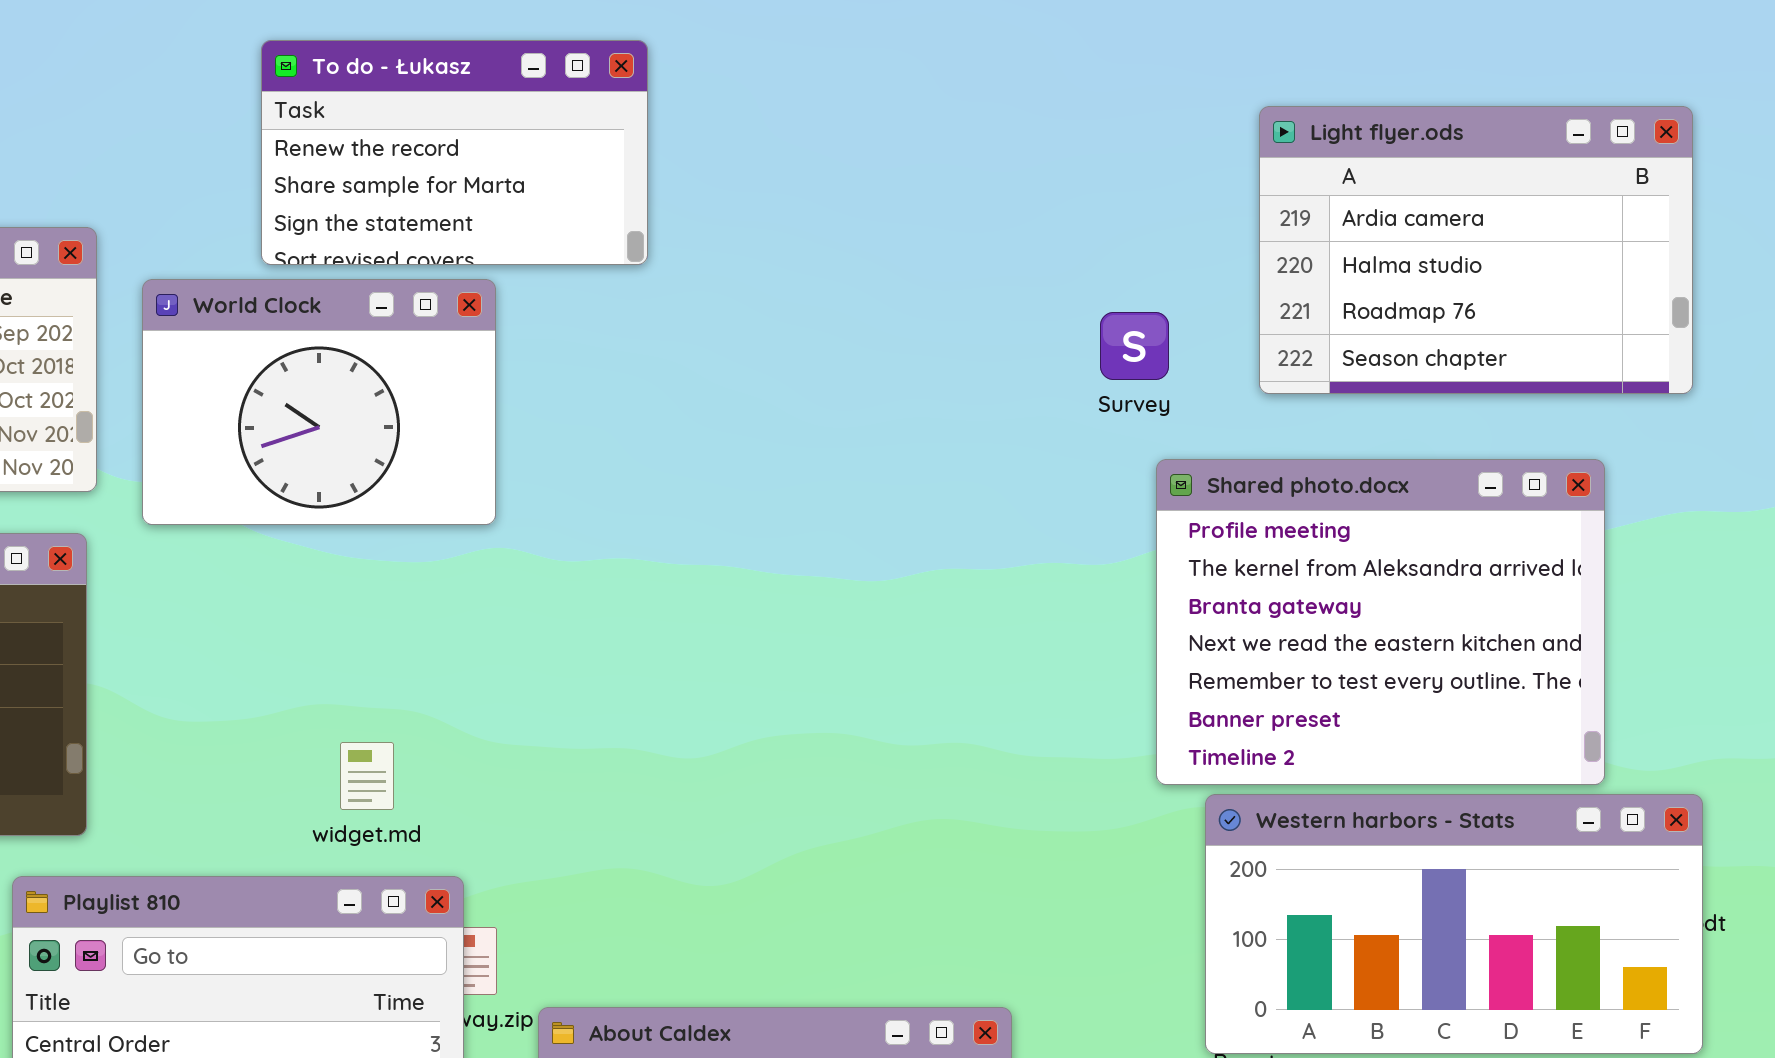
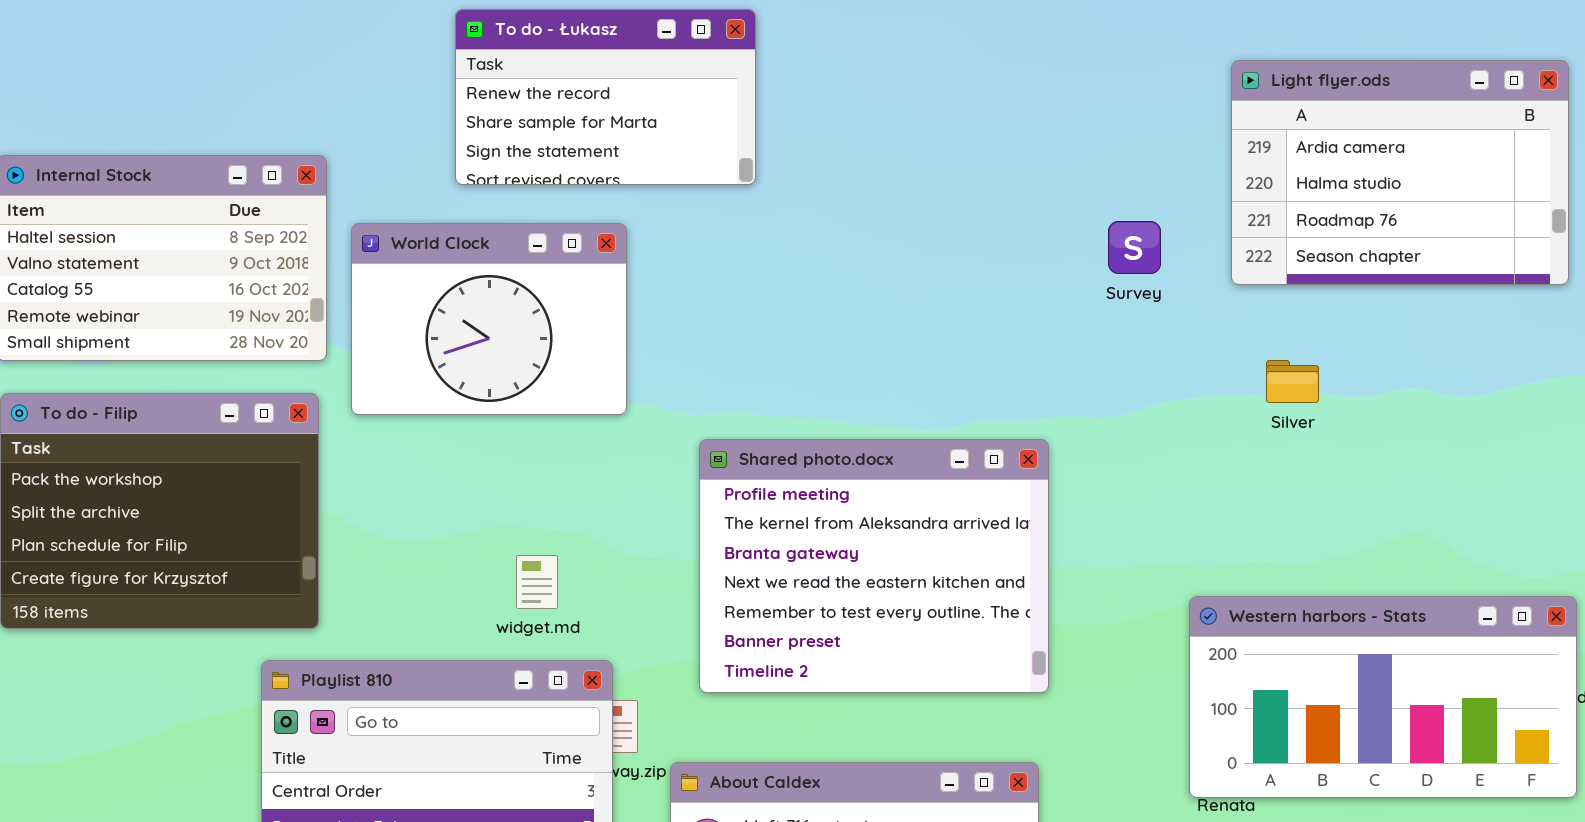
World Clock: [142,279,496,525] -> [351,223,627,415], moved
Shared photo.docx: [1156,459,1605,785] -> [699,439,1049,693], moved

